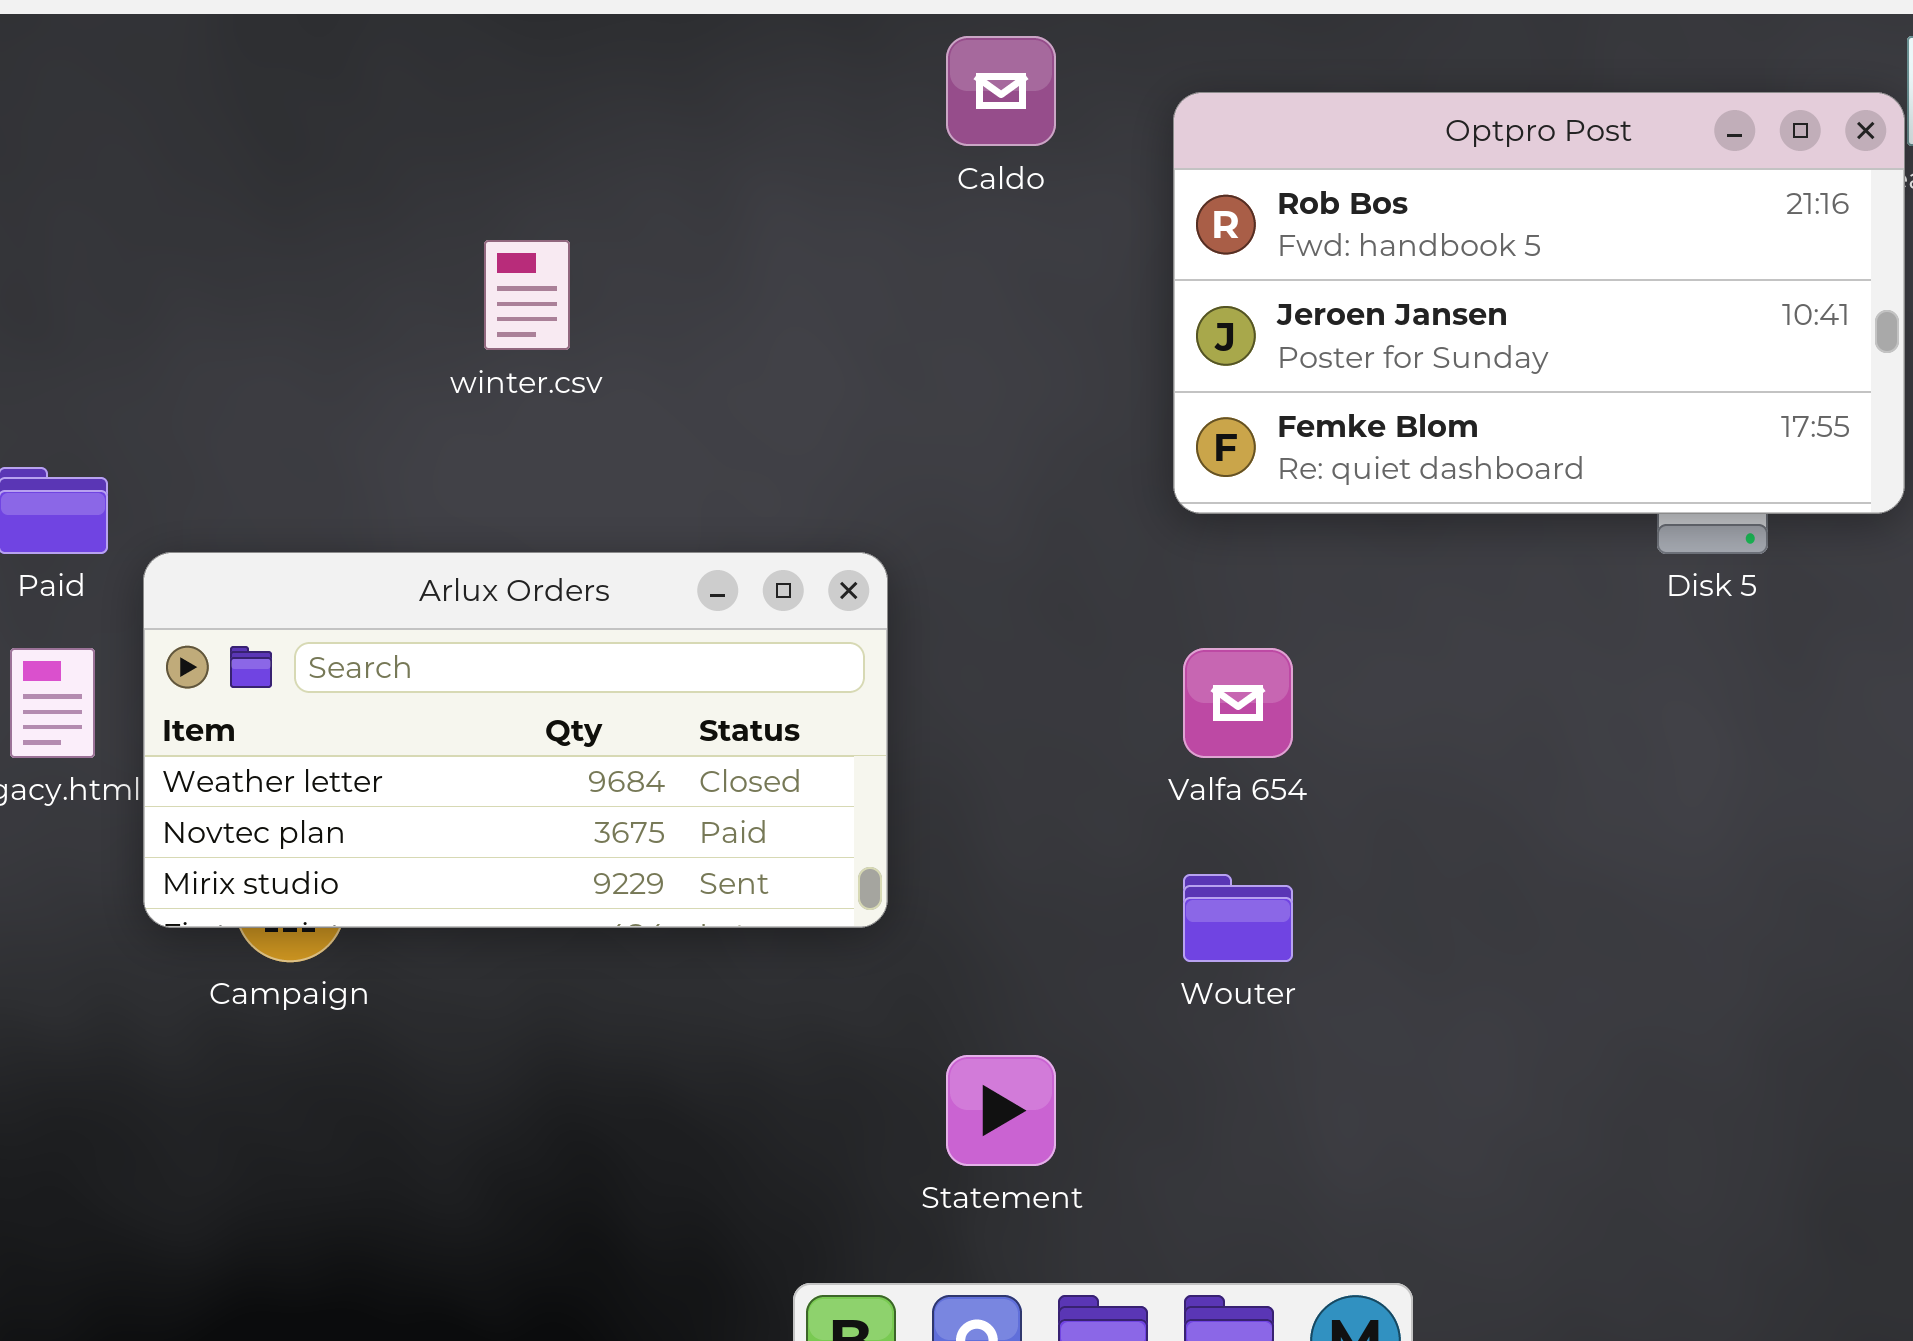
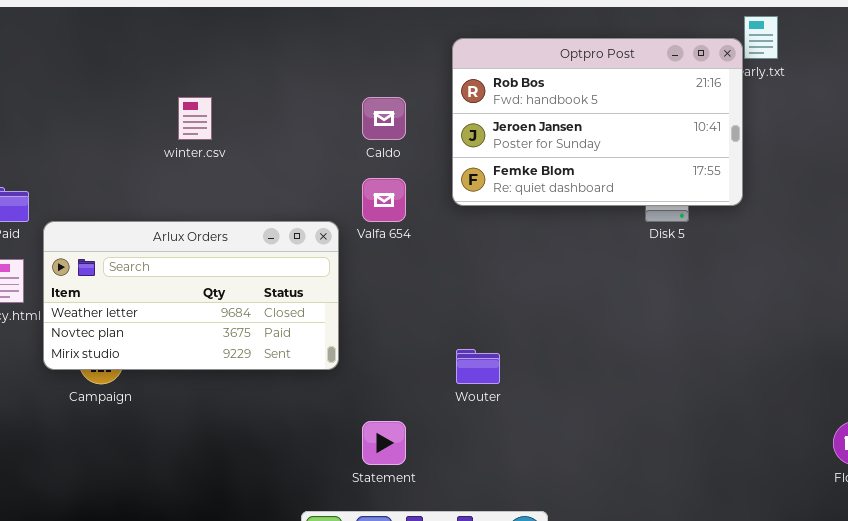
Caldo: [946,36,1056,146] -> [362,97,406,140], moved
Valfa 654: [1183,648,1293,758] -> [362,178,406,222], moved

